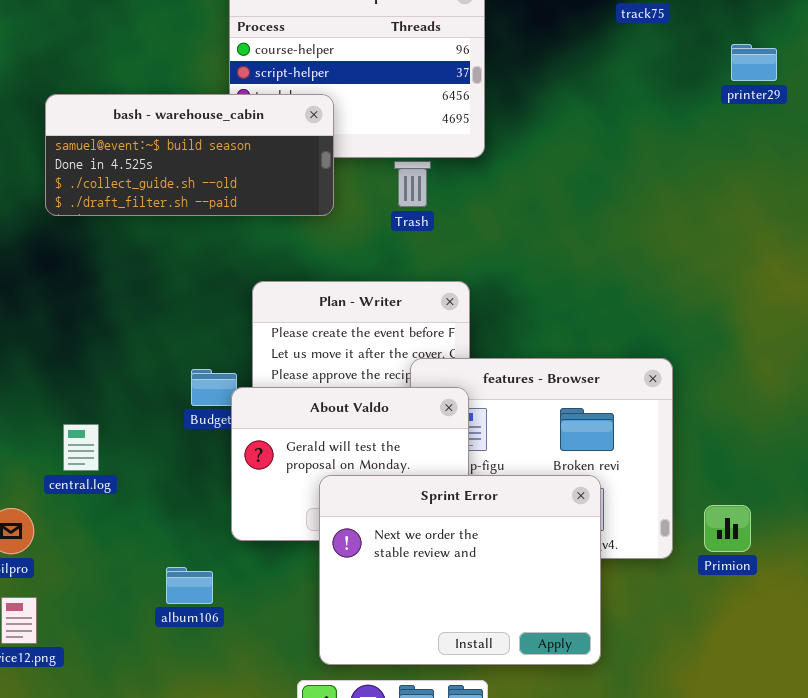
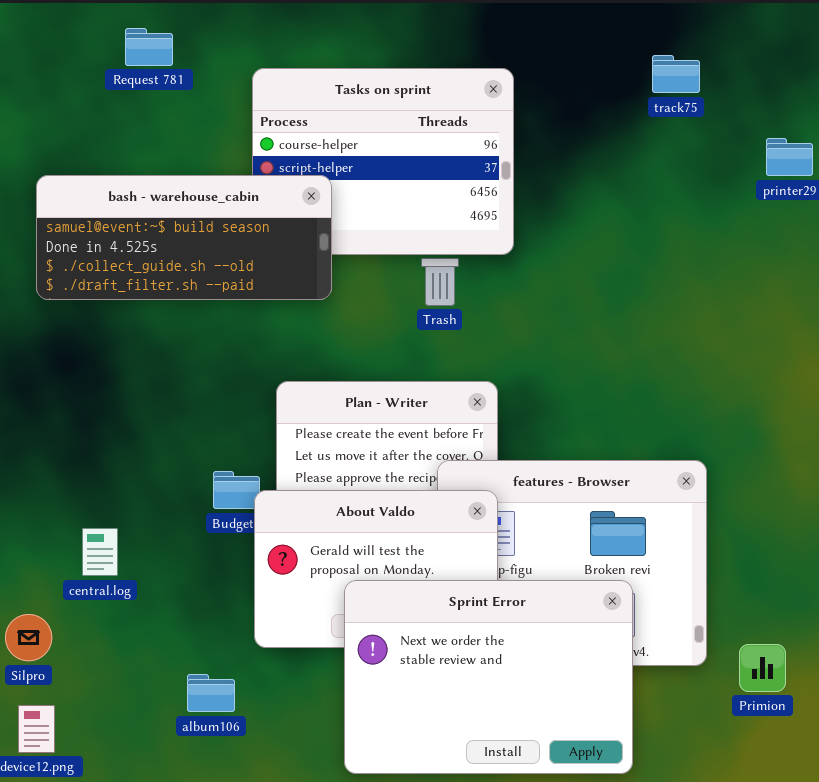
bash - warehouse_cabin: [45,94,334,216] -> [36,175,332,300], moved
Primion: [704,505,751,552] -> [739,644,786,692], moved

